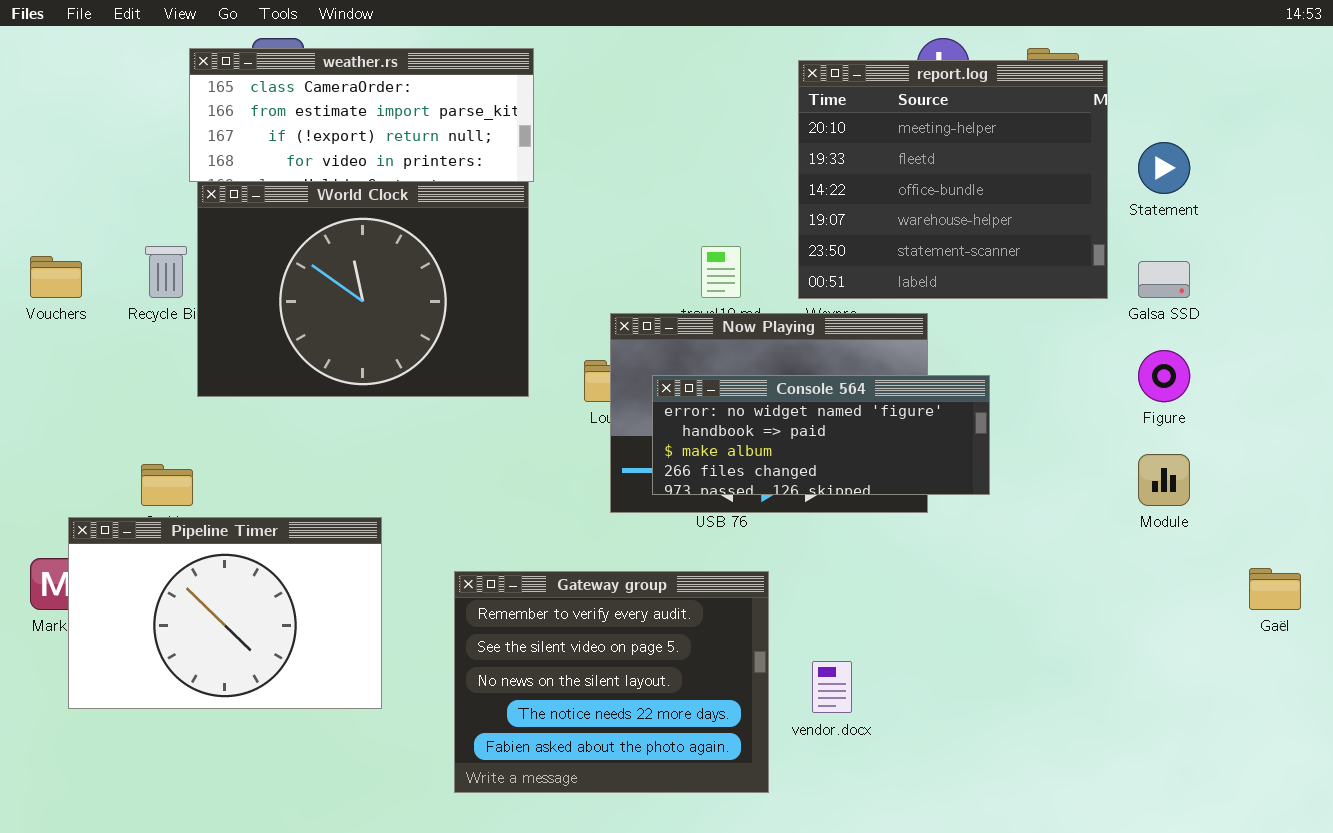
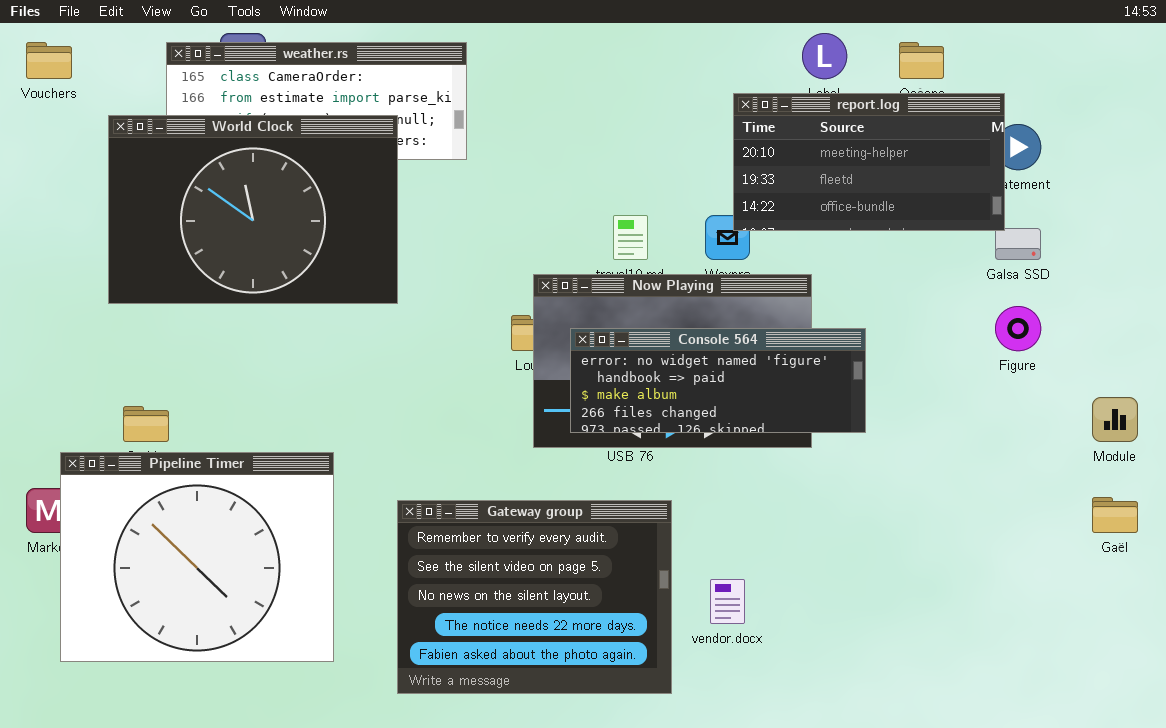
report.log: [798,60,1108,299] -> [733,93,1005,231], moved, resized
World Clock: [197,181,529,397] -> [108,115,398,304], moved
Vouchers: [30,256,82,298] -> [26,42,72,79], moved
Module: [1138,454,1190,506] -> [1092,397,1138,442], moved
Pipeline Timer: [68,517,382,709] -> [60,452,334,662], resized

